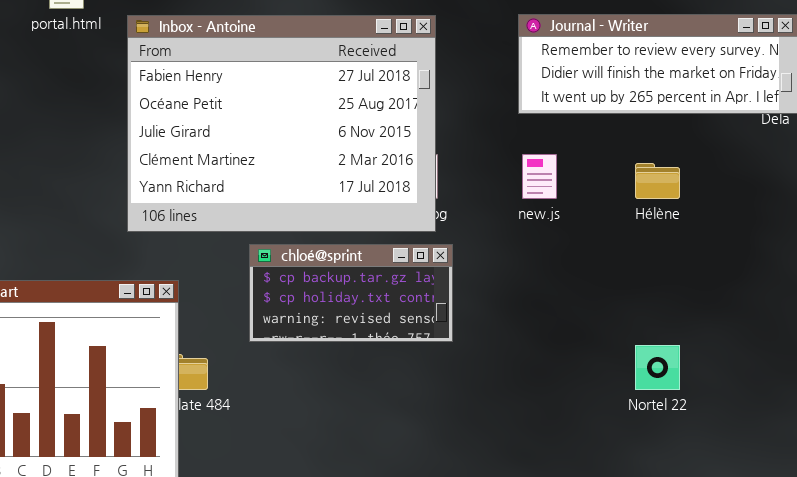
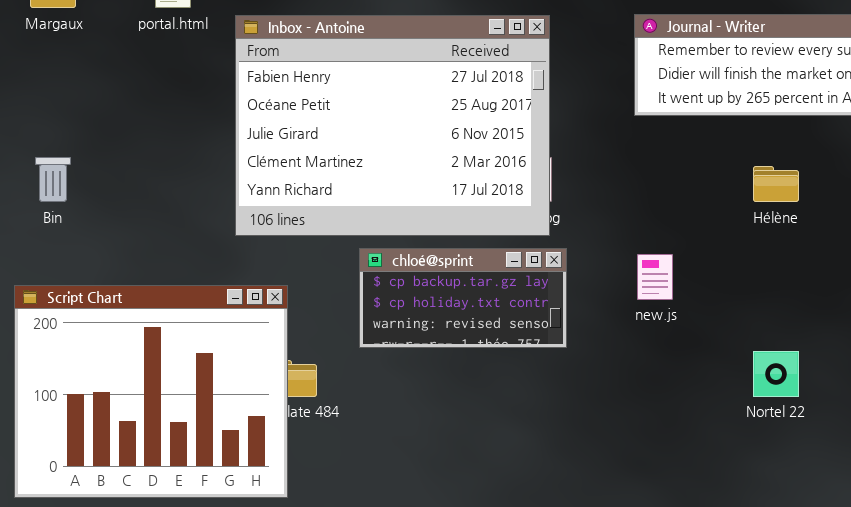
new.js: [522,154,557,199] -> [637,254,673,300], moved

